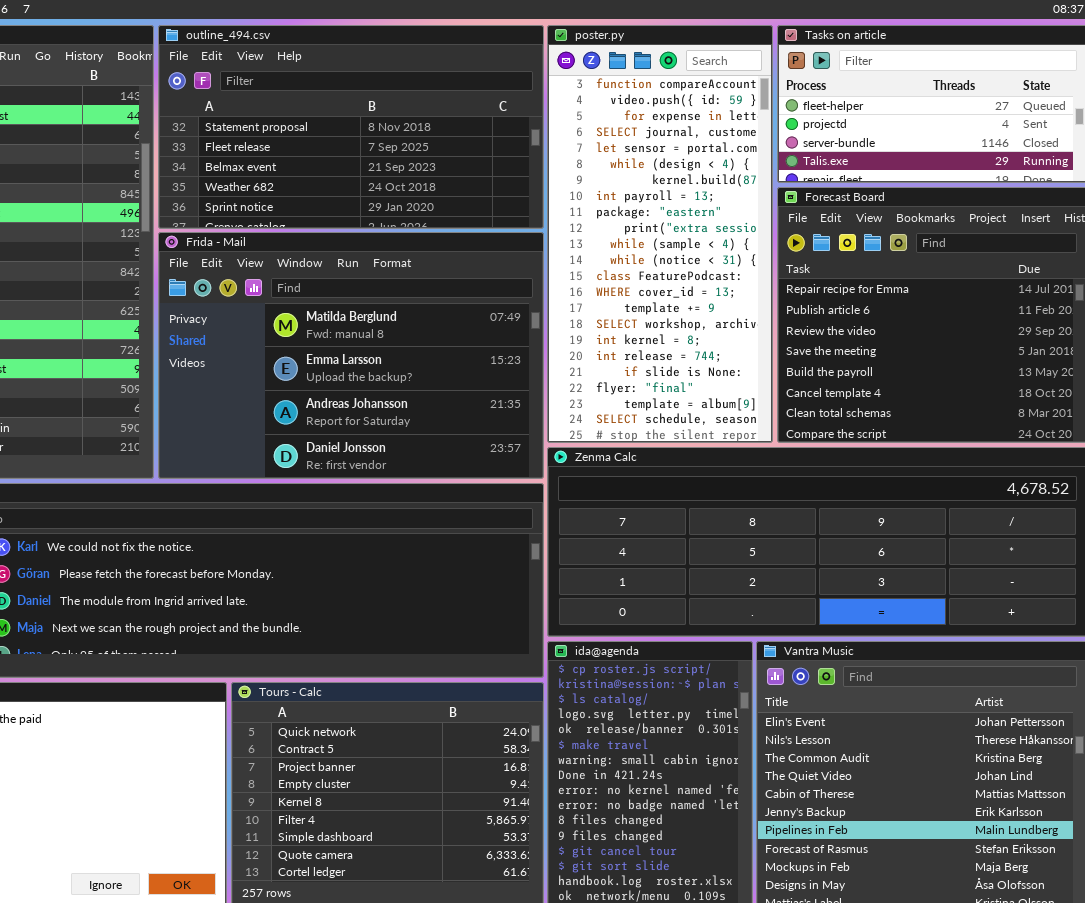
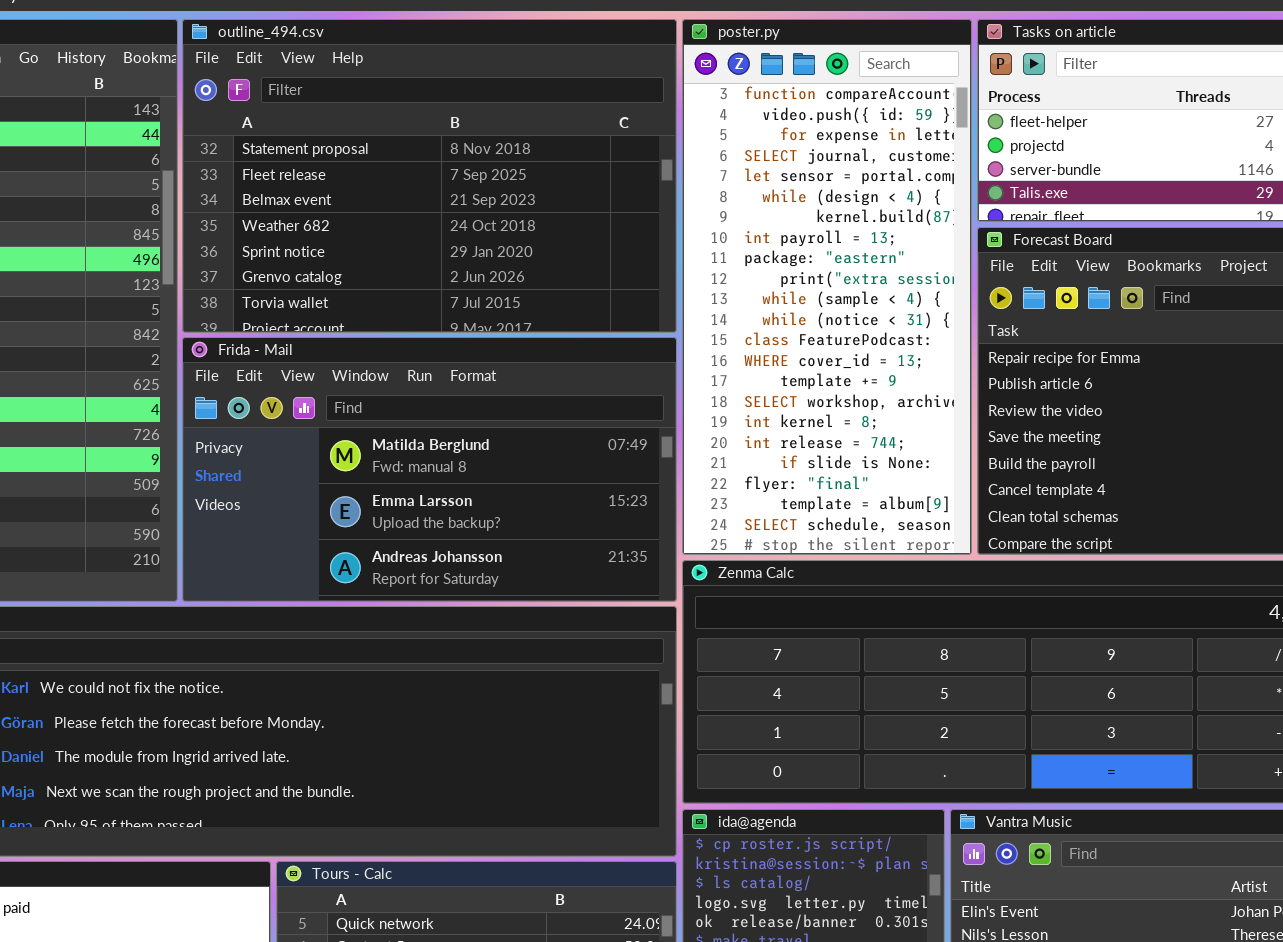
outline_494.csv: [158,25,544,229] -> [182,19,677,333], resized
Frida - Mail: [158,232,544,479] -> [182,337,677,602], resized

